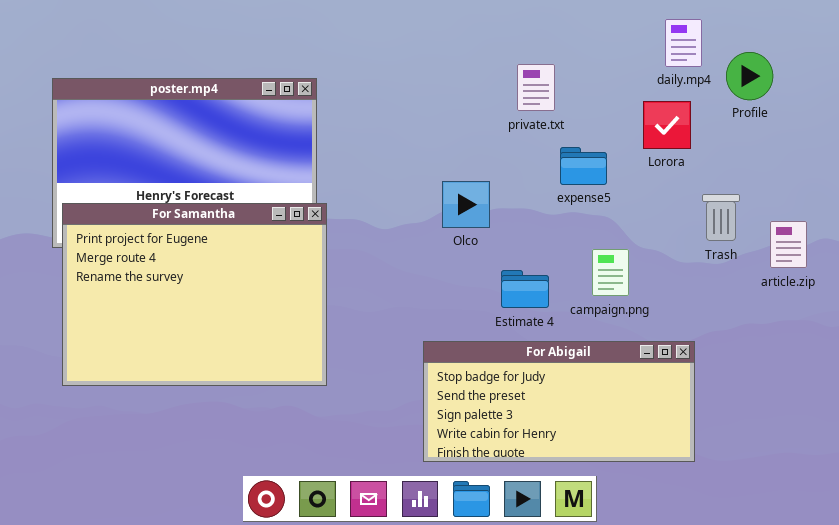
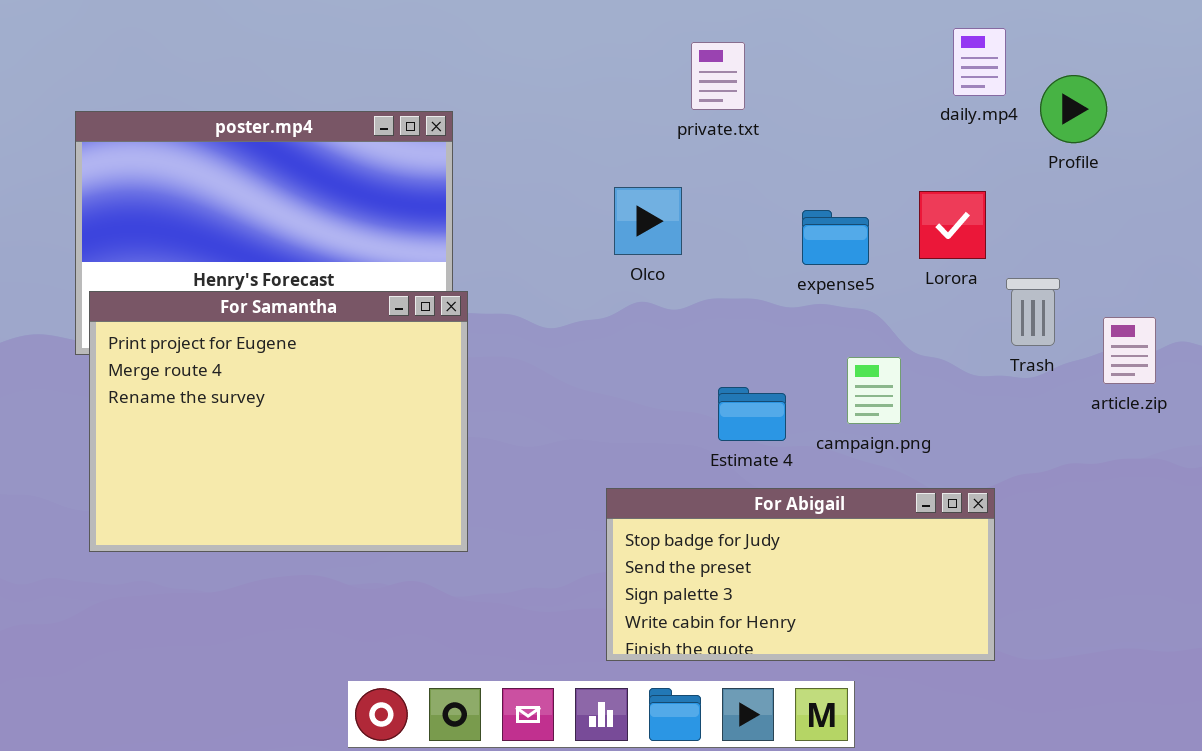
private.txt: [517,64,555,111] -> [691,42,745,110], moved
Lorora: [643,101,691,149] -> [919,191,986,259], moved
Olco: [442,181,490,228] -> [614,187,682,255], moved

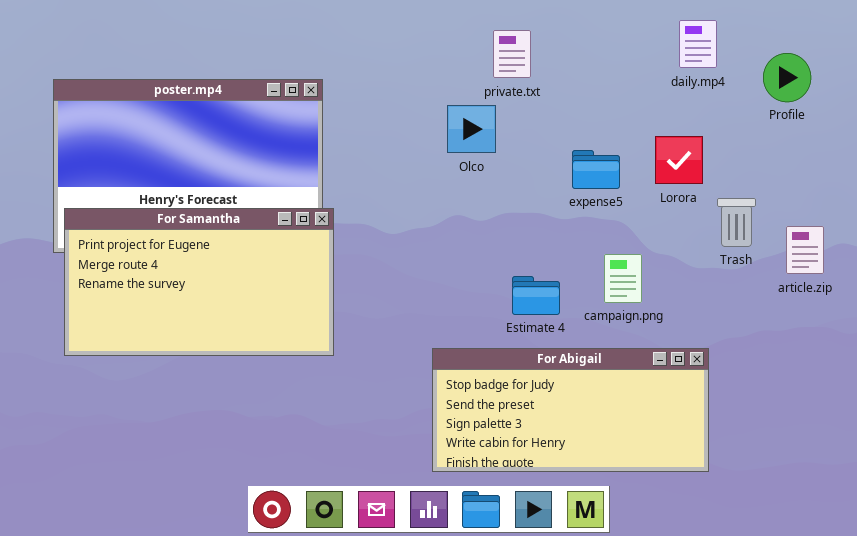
Profile: [1040,75,1107,143] -> [763,53,811,102], moved
Olco: [614,187,682,255] -> [447,105,496,153], moved
For Samantha: [89,291,468,552] -> [64,208,334,356], resized

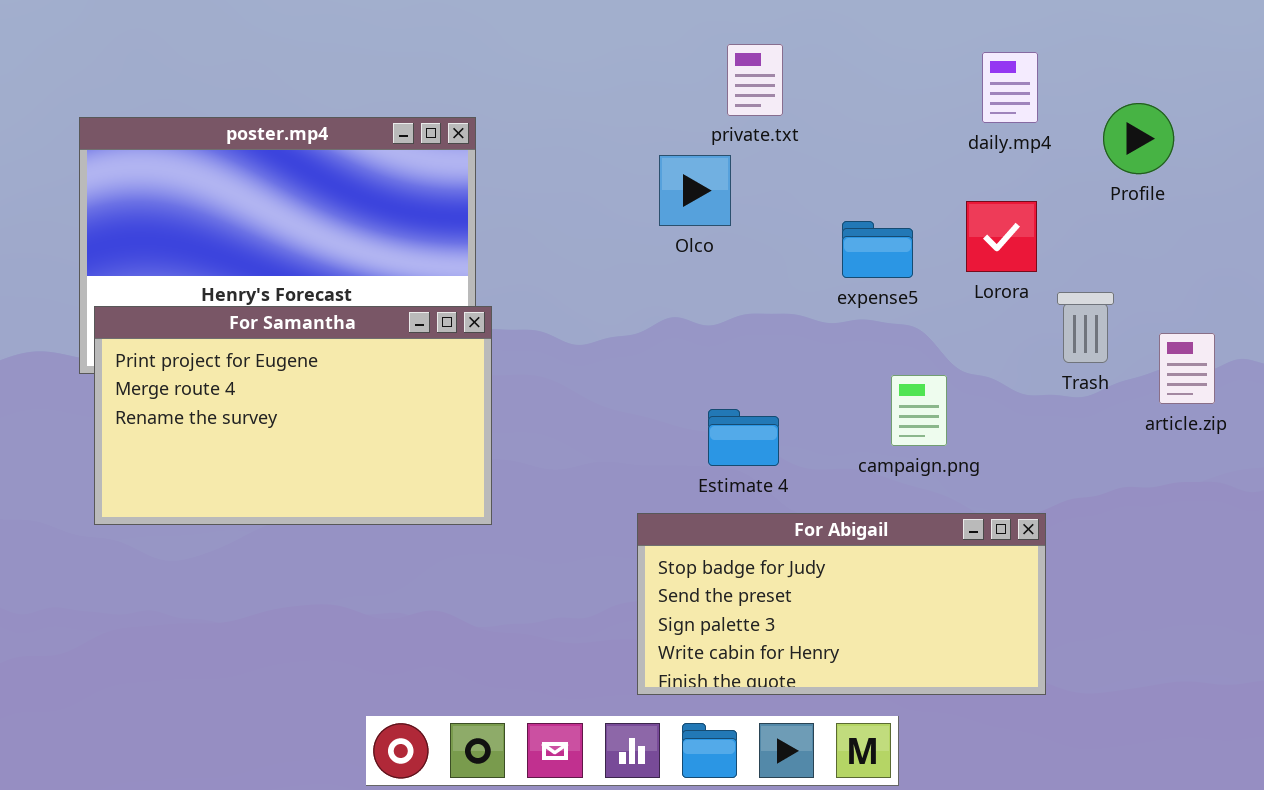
daily.mp4: [679,20,717,68] -> [982,52,1038,123], moved
Profile: [763,53,811,102] -> [1103,103,1174,174], moved
Estimate 4: [512,276,560,315] -> [708,409,779,466], moved

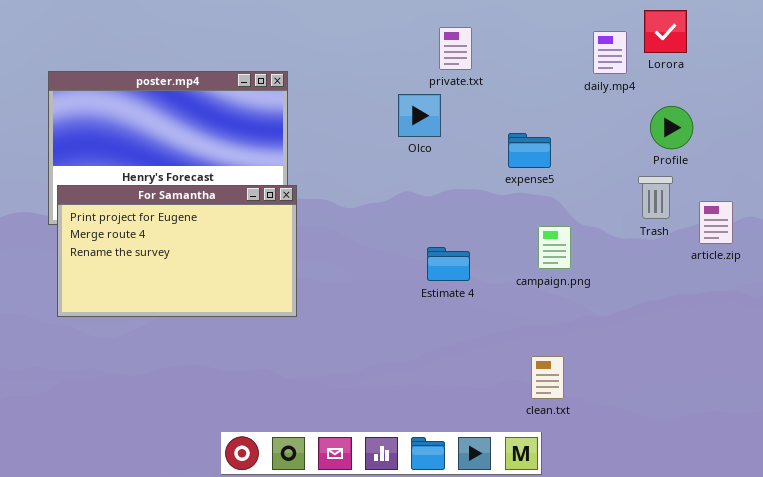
Profile: [1103,103,1174,174] -> [650,106,693,149], moved
Lorora: [966,201,1037,272] -> [644,10,687,53], moved
For Abigail: [637,513,1046,695] -> none, closed

